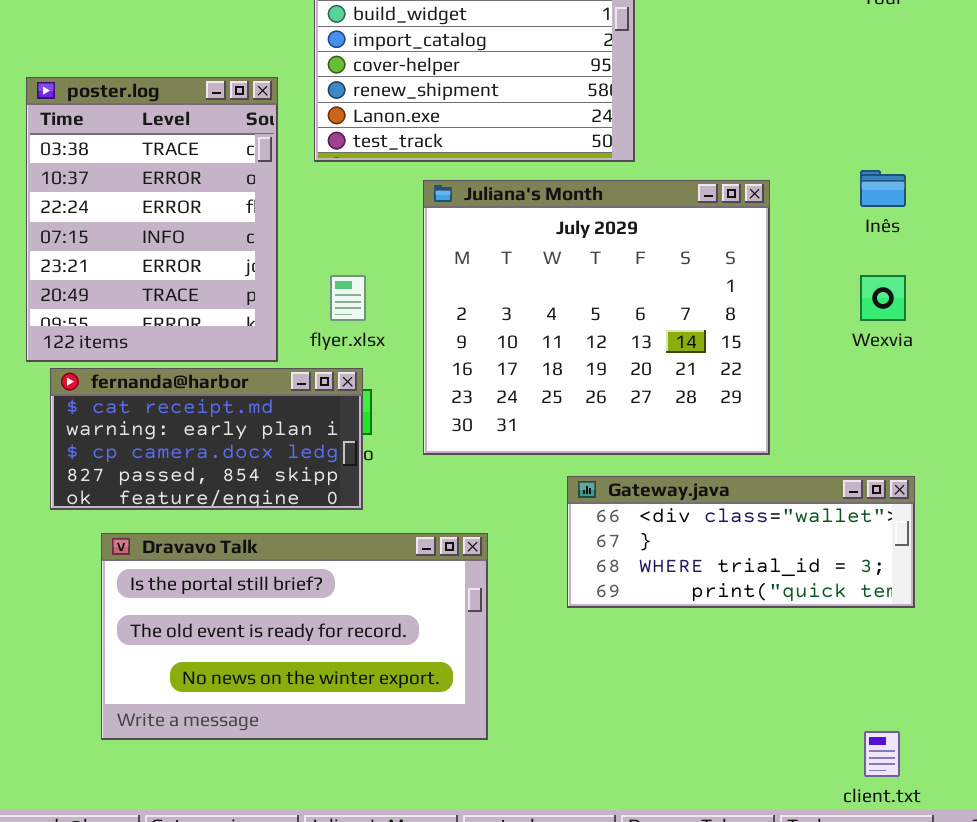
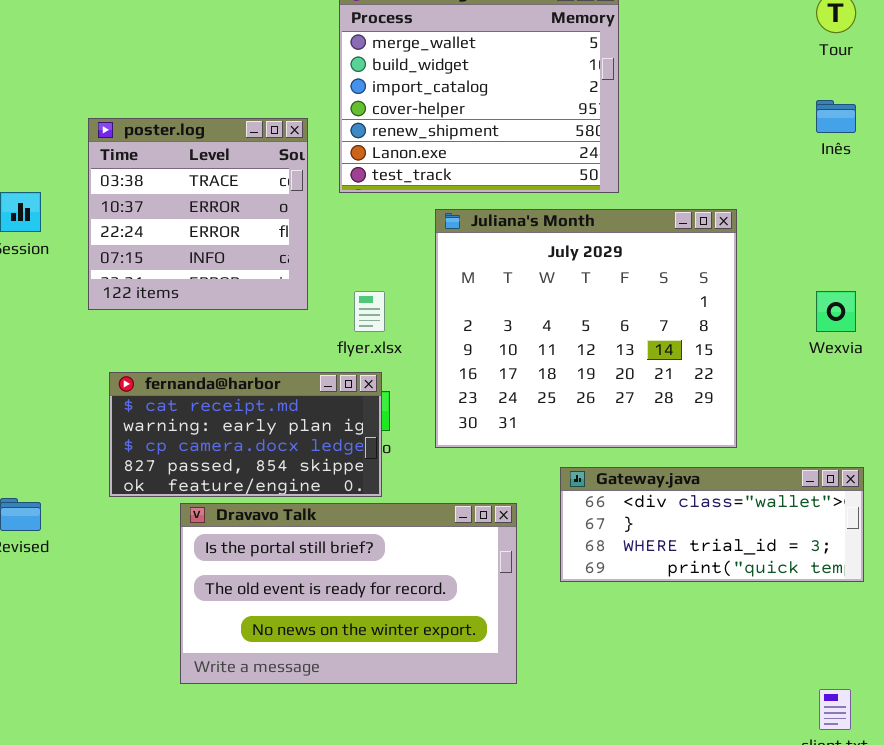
poster.log: [26,77,278,362] -> [88,118,308,310], resized
Inês: [860,170,906,207] -> [816,100,856,133], moved
Dravavo Talk: [101,533,488,740] -> [180,503,517,684], moved

